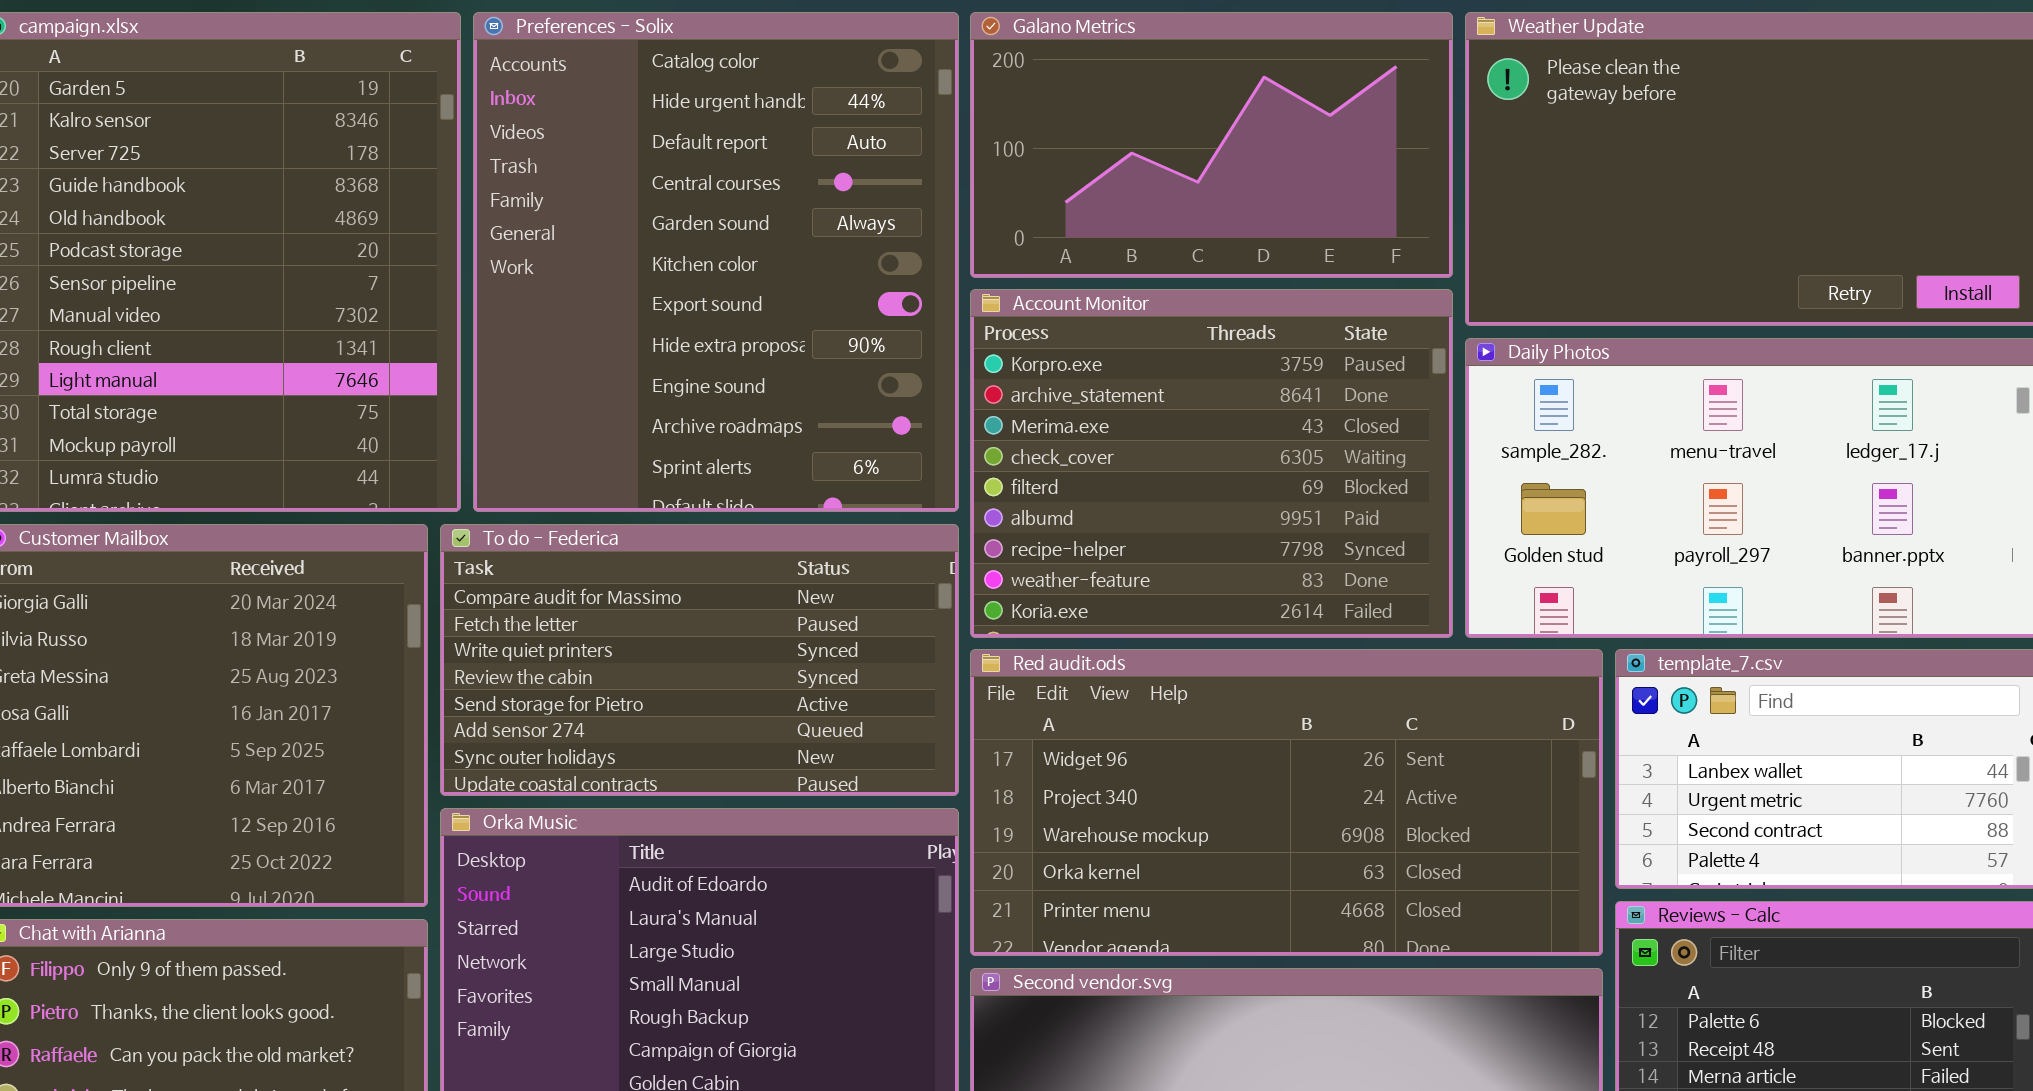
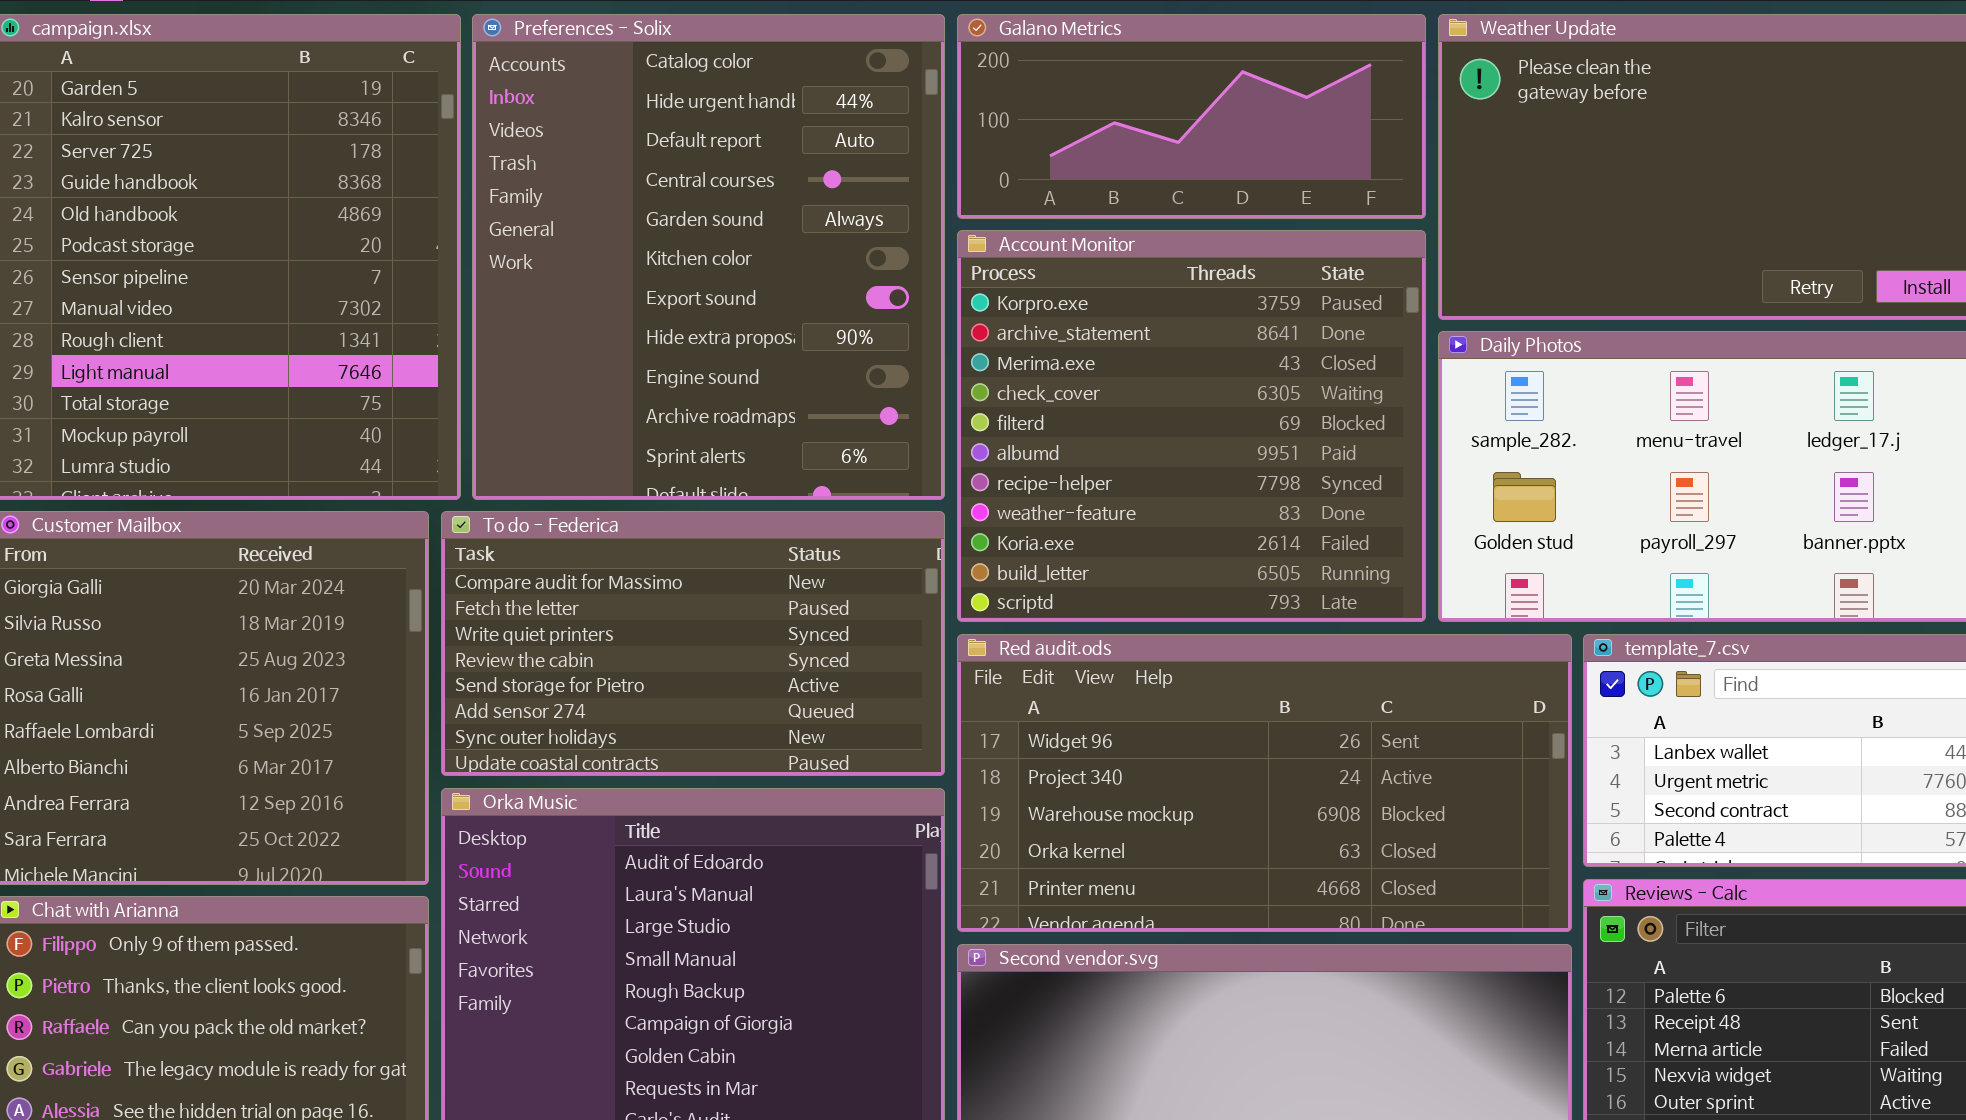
Galano Metrics: [970,12,1453,278] -> [957,14,1426,219], resized
Account Monitor: [970,289,1453,638] -> [957,230,1426,622], resized

